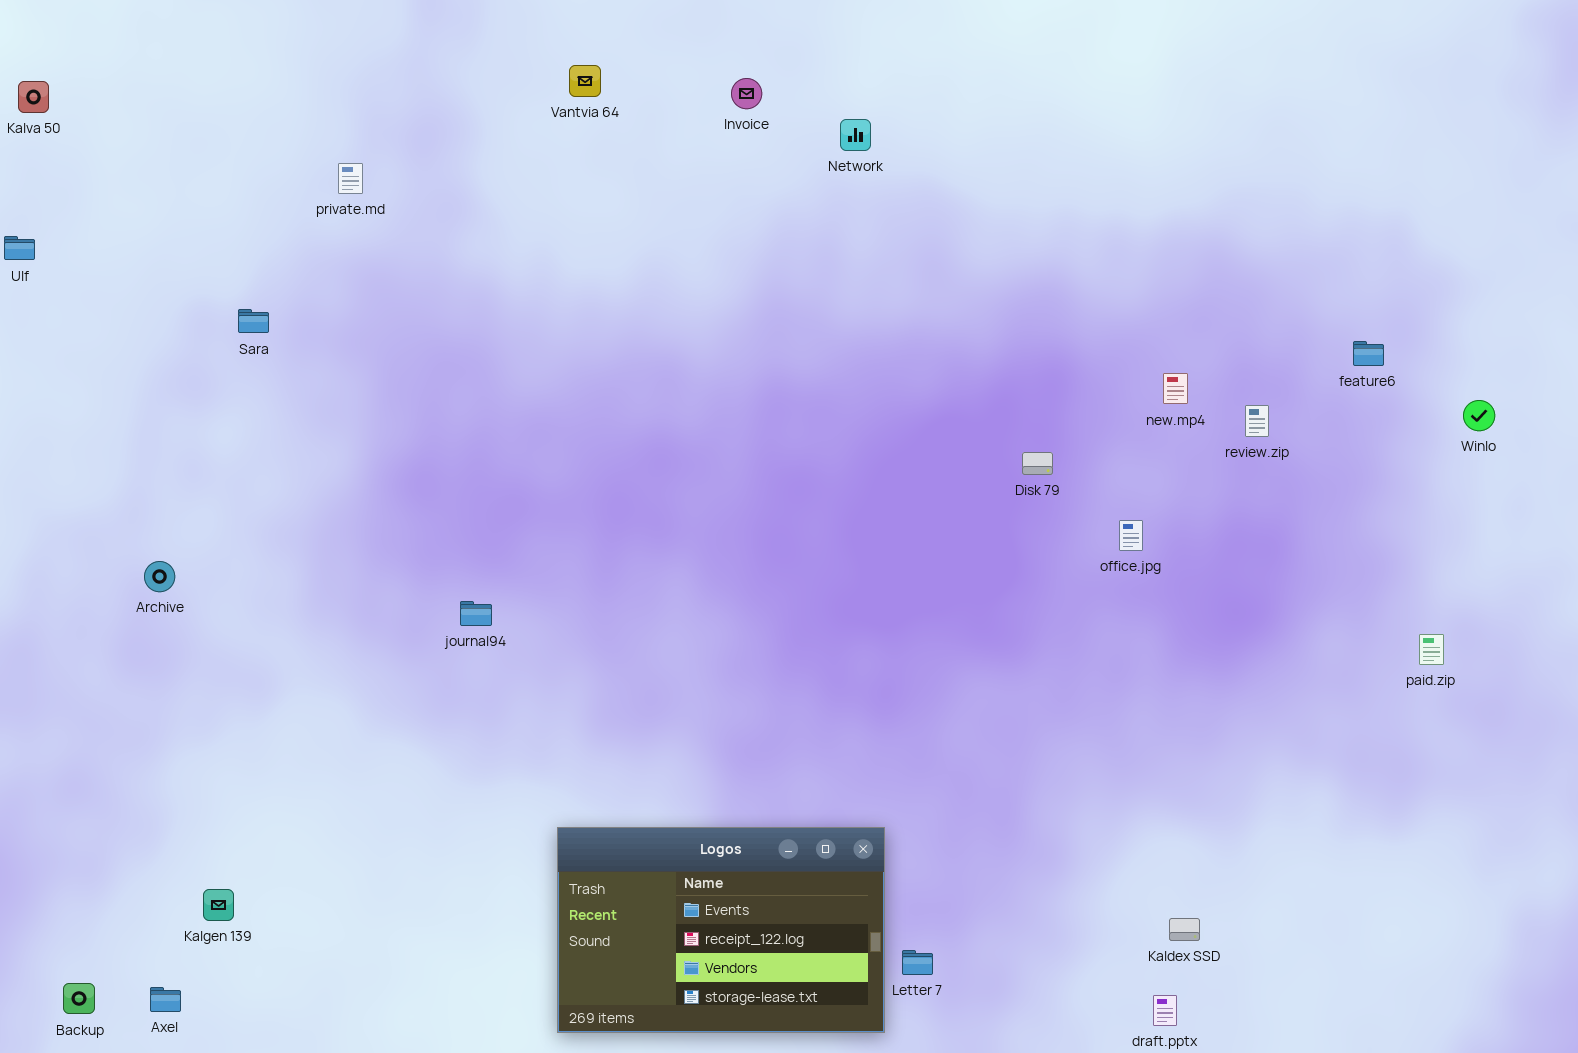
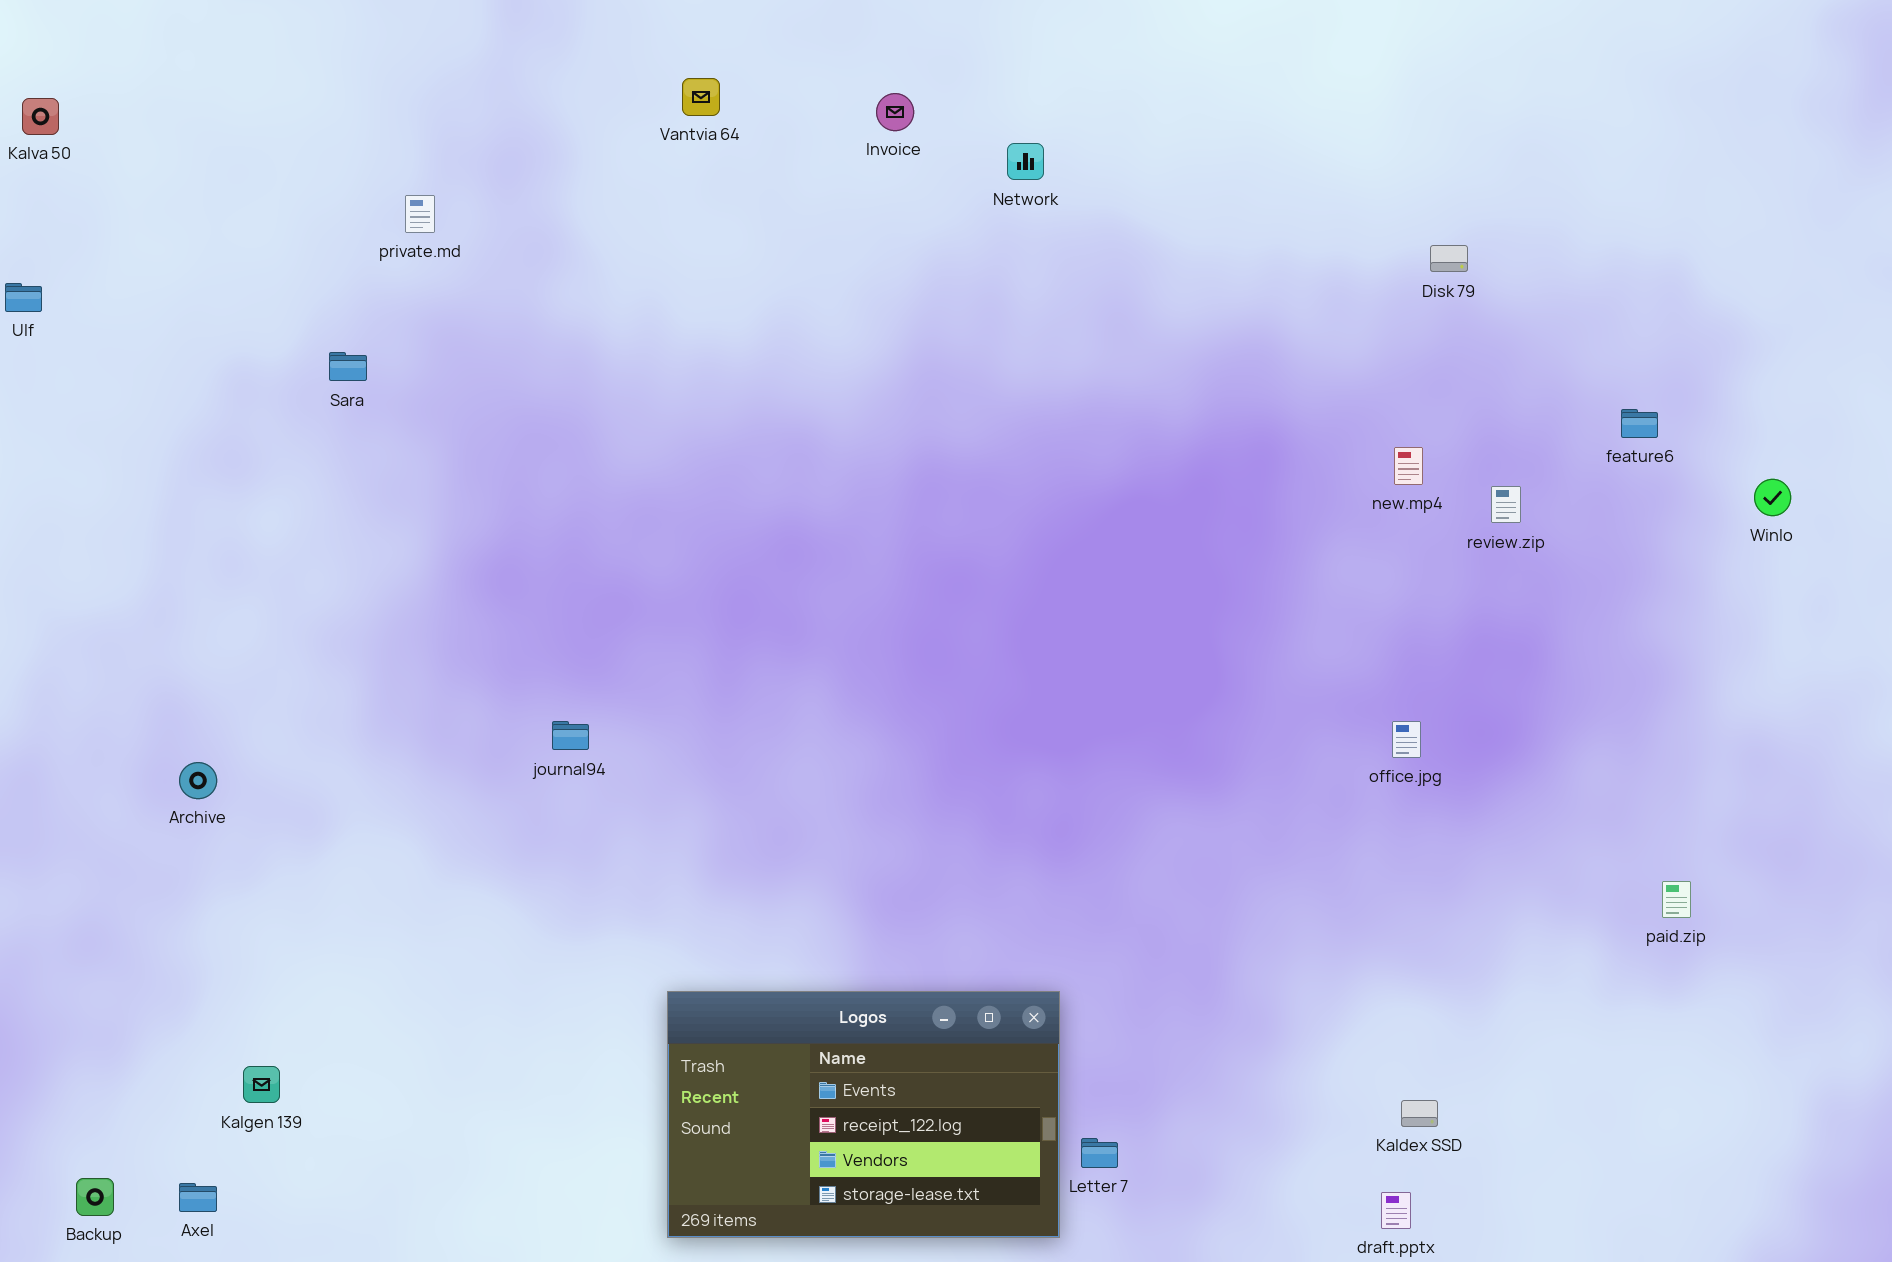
Sara: [238,309,269,333] -> [329,352,367,381], moved
Disk 79: [1022,452,1053,475] -> [1430,245,1468,272], moved
office.jpg: [1119,520,1143,551] -> [1392,721,1421,758], moved
Archive: [144,561,175,592] -> [179,762,217,799], moved
paid.zip: [1419,634,1444,665] -> [1662,881,1691,918], moved

